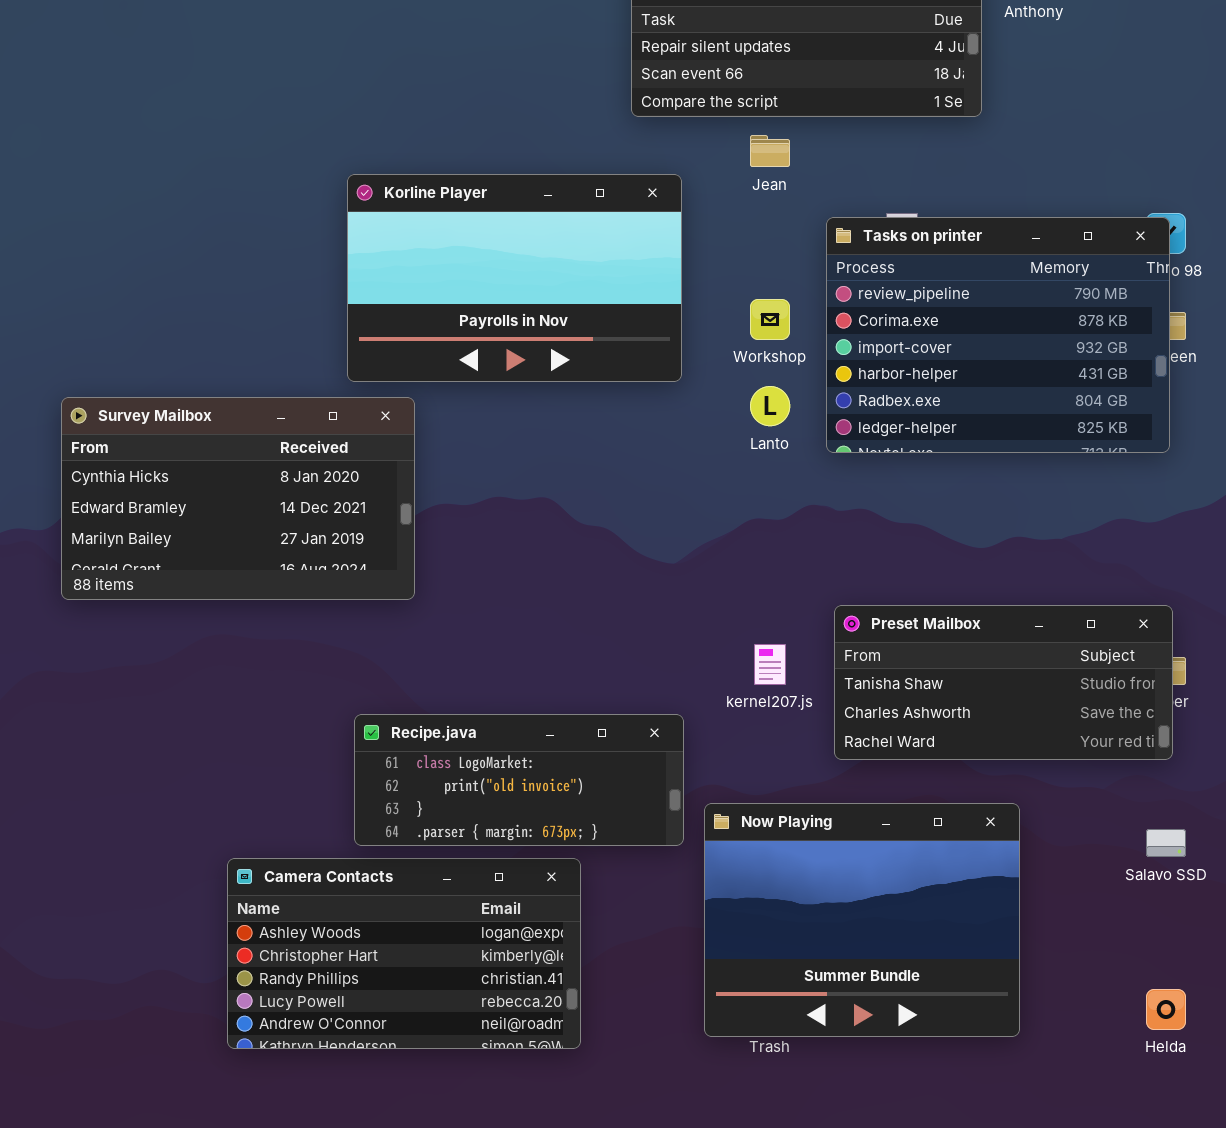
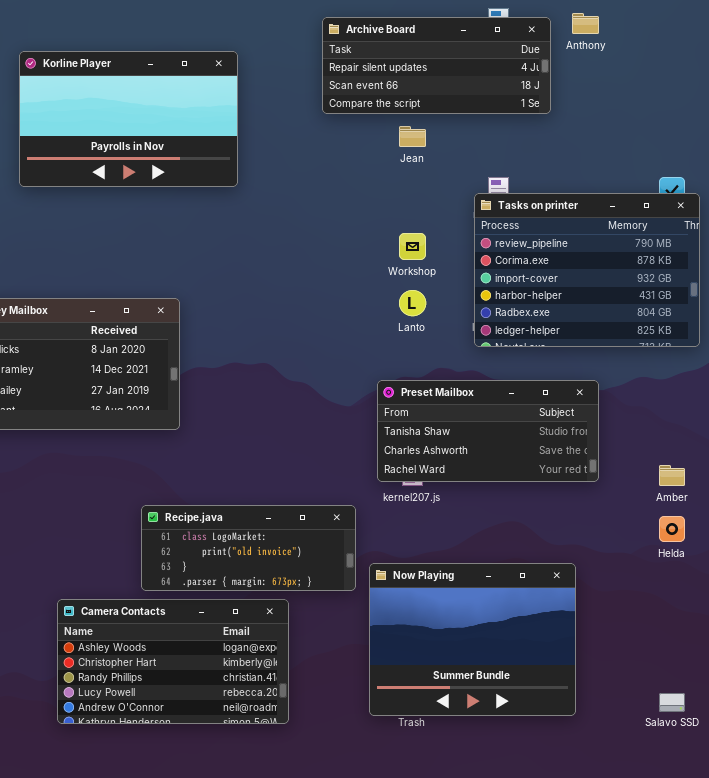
Korline Player: [347,174,682,382] -> [19,51,238,187], moved
Tasks on printer: [826,217,1170,453] -> [474,193,700,347], moved
Preset Mailbox: [834,605,1173,760] -> [377,380,599,482], moved
Salavo SSD: [1146,829,1186,857] -> [659,693,685,712], moved
Helda: [1146,989,1186,1030] -> [659,516,685,542], moved

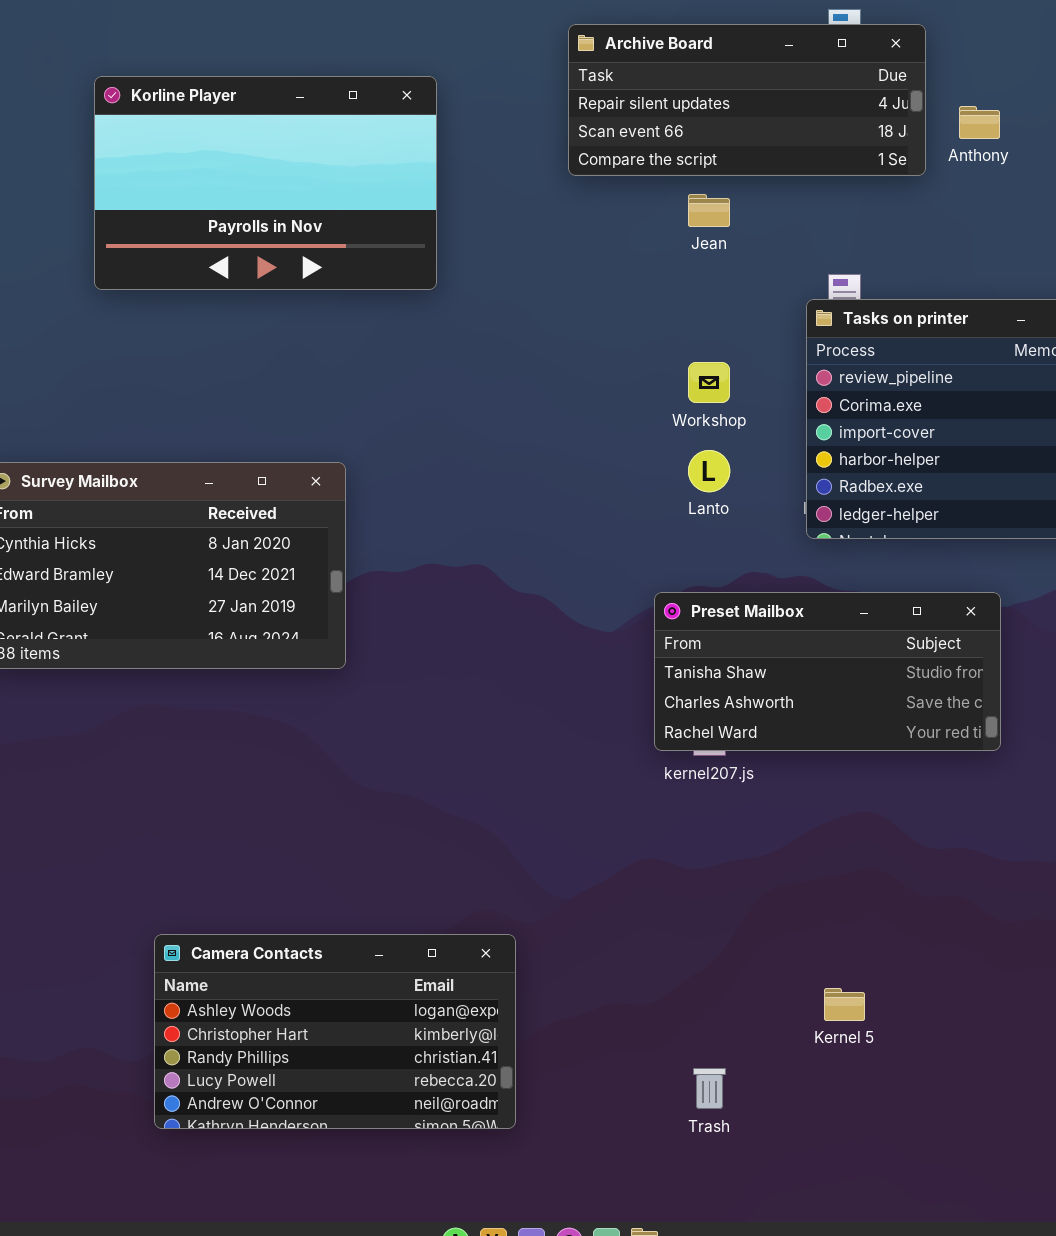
Anthony: [572,13,599,34] -> [959,106,1000,139], moved
Recipe.java: [141,505,356,591] -> none, closed
Now Playing: [369,563,576,716] -> none, closed

